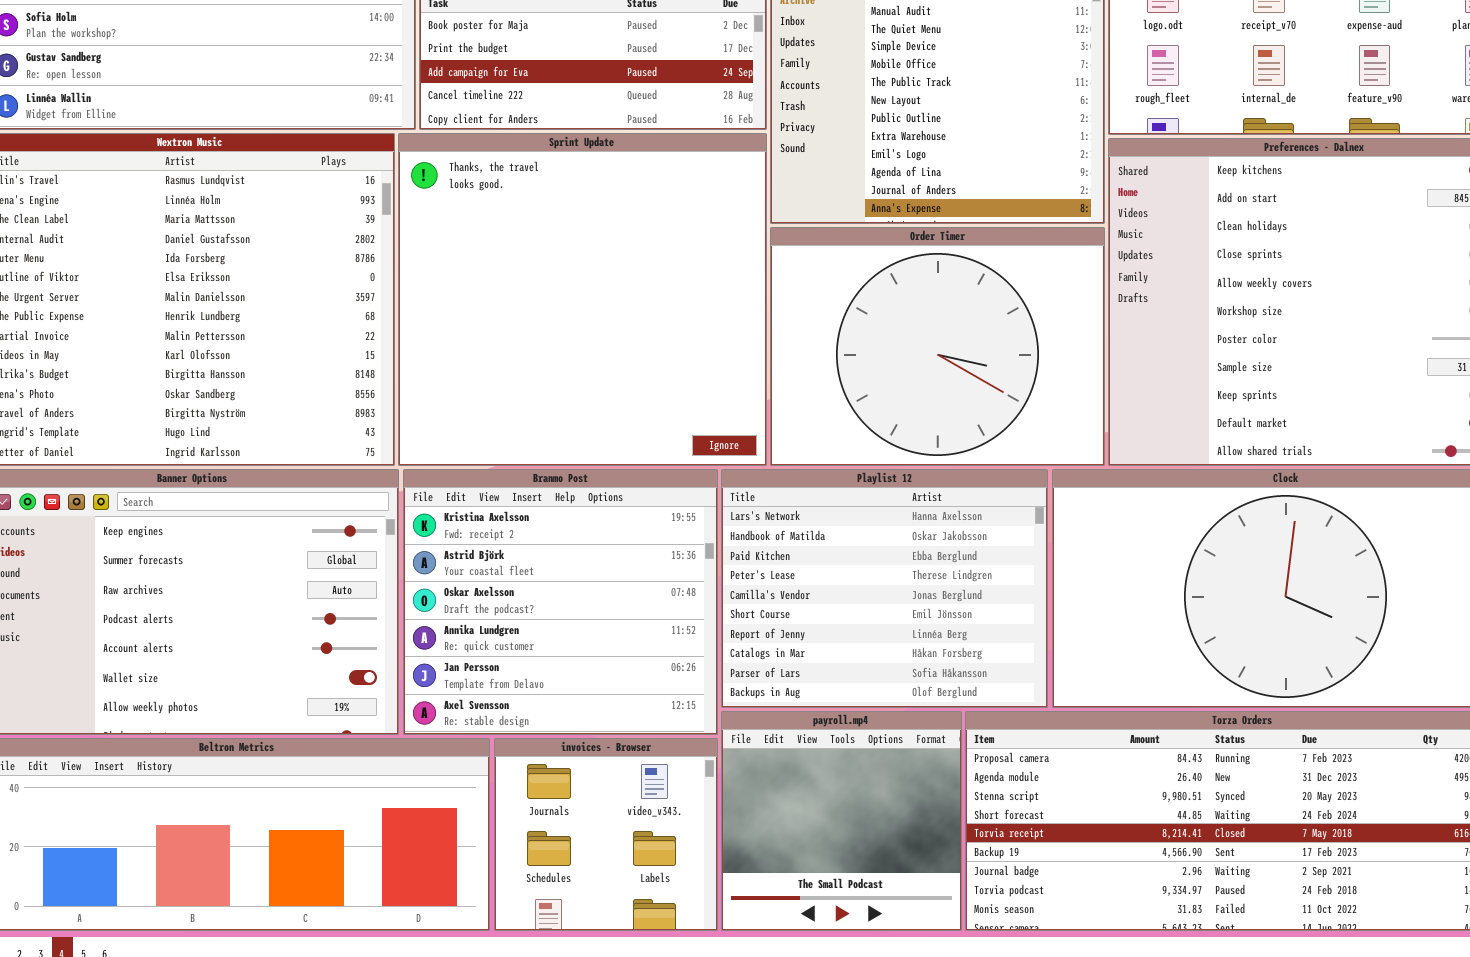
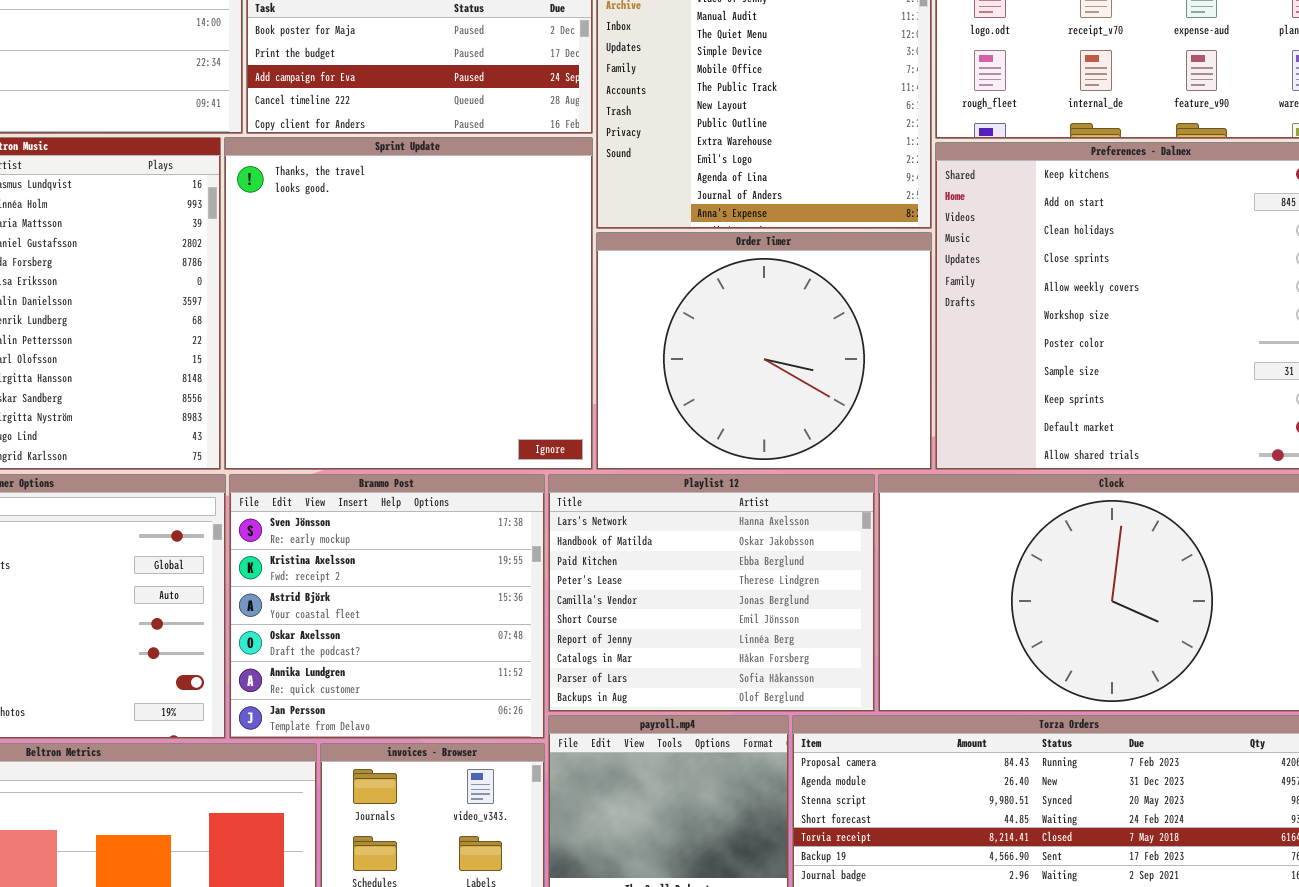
Branmo Post: [403,469,718,735] -> [229,474,545,739], scrolled up 1 row

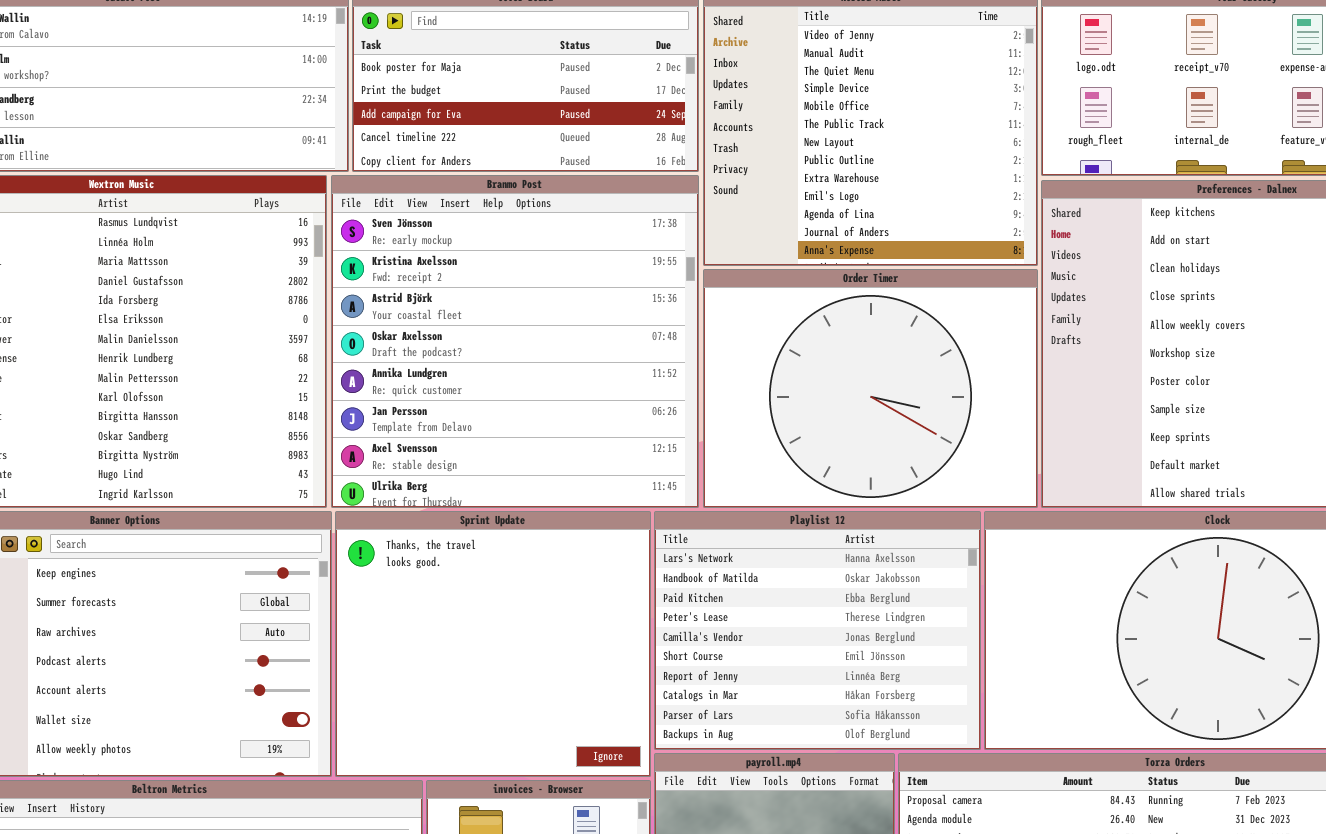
Sprint Update: [224,137,593,470] -> [335,511,651,777], moved, resized
Branmo Post: [229,474,545,739] -> [331,175,699,508], moved, resized

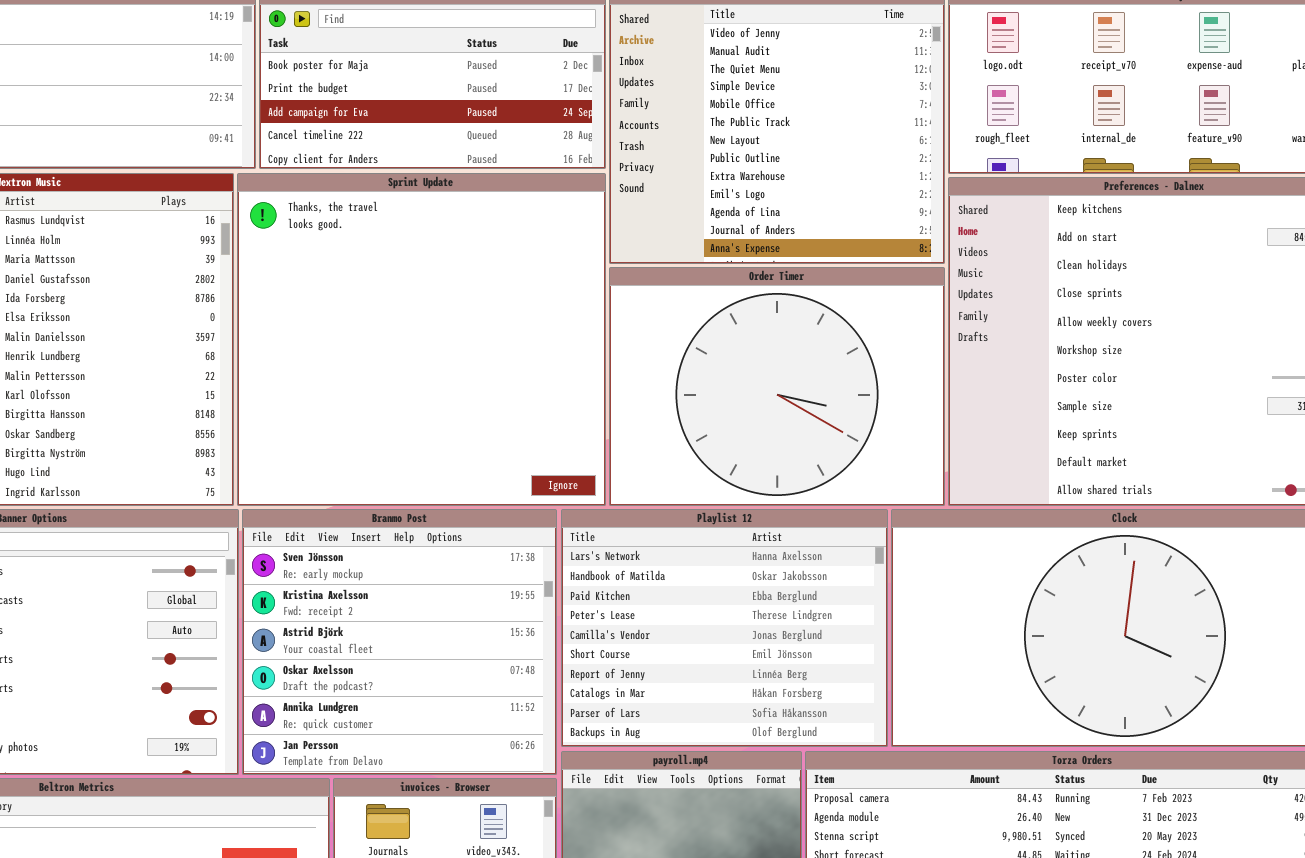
Branmo Post: [331,175,699,508] -> [242,509,557,775], moved, resized
Sprint Update: [335,511,651,777] -> [237,173,606,506], moved, resized

